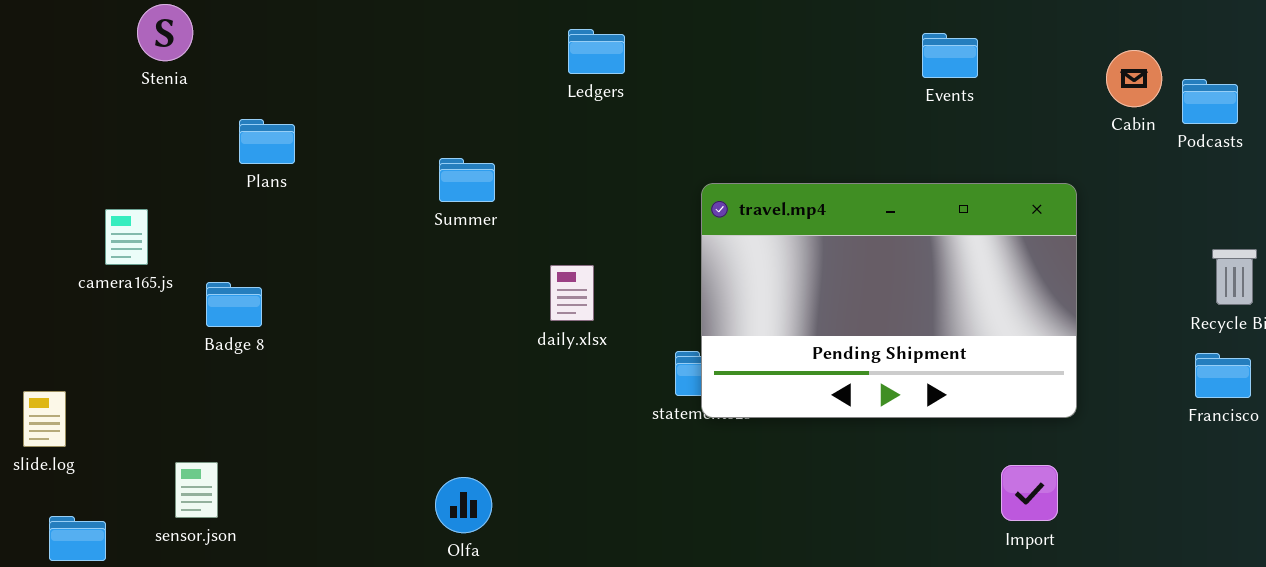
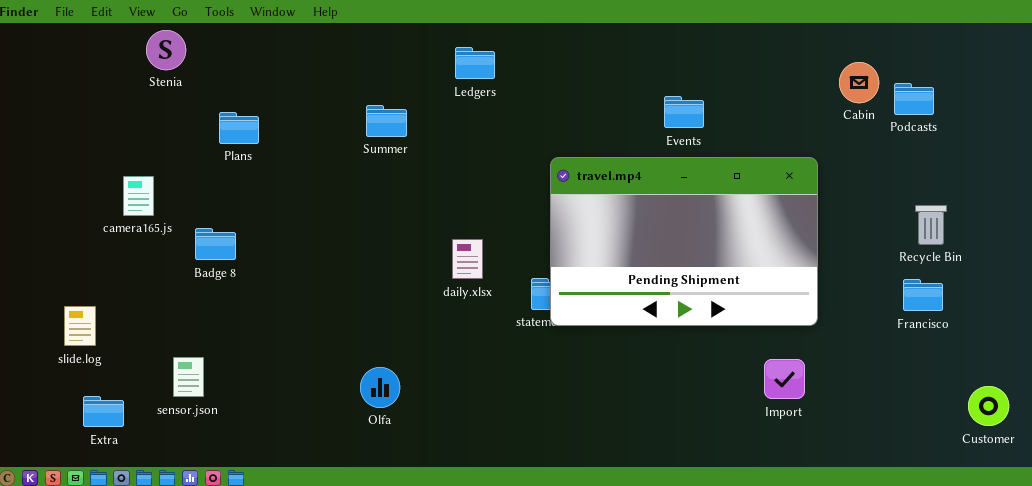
Events: [922,33,978,78] -> [664,96,704,128], moved
Summer: [439,158,495,202] -> [366,105,407,137], moved
daily.xlsx: [550,265,594,321] -> [452,239,483,279], moved

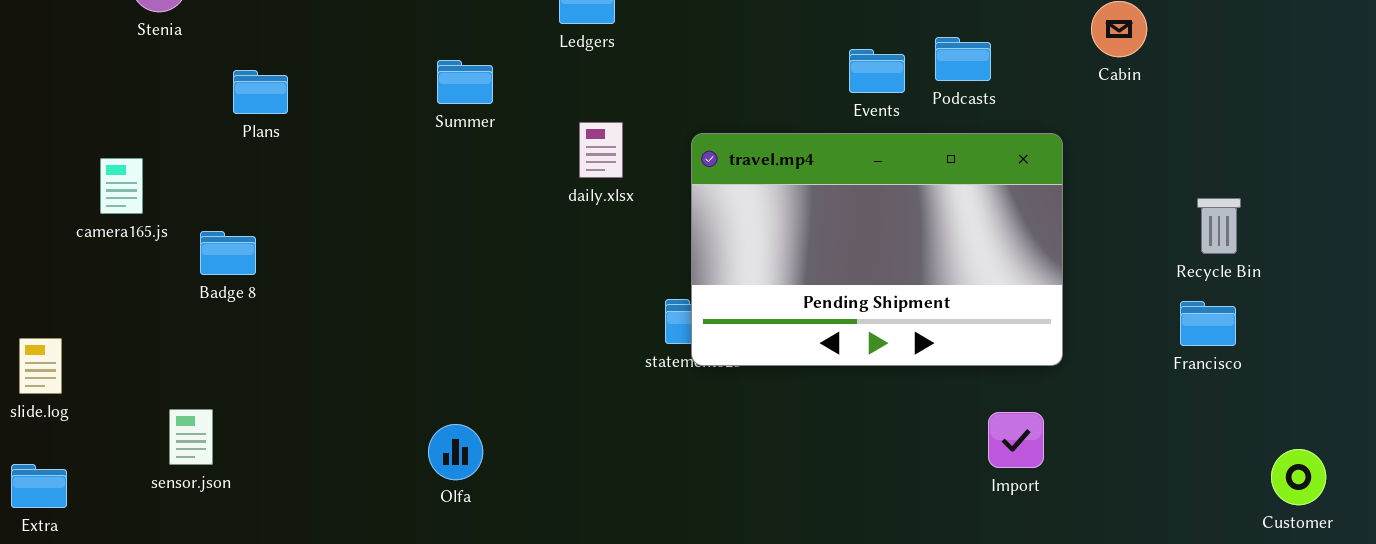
Podcasts: [894,83,934,115] -> [935,37,991,81], moved
daily.xlsx: [452,239,483,279] -> [579,122,623,178], moved
Extra: [83,396,124,427] -> [11,464,67,508], moved

